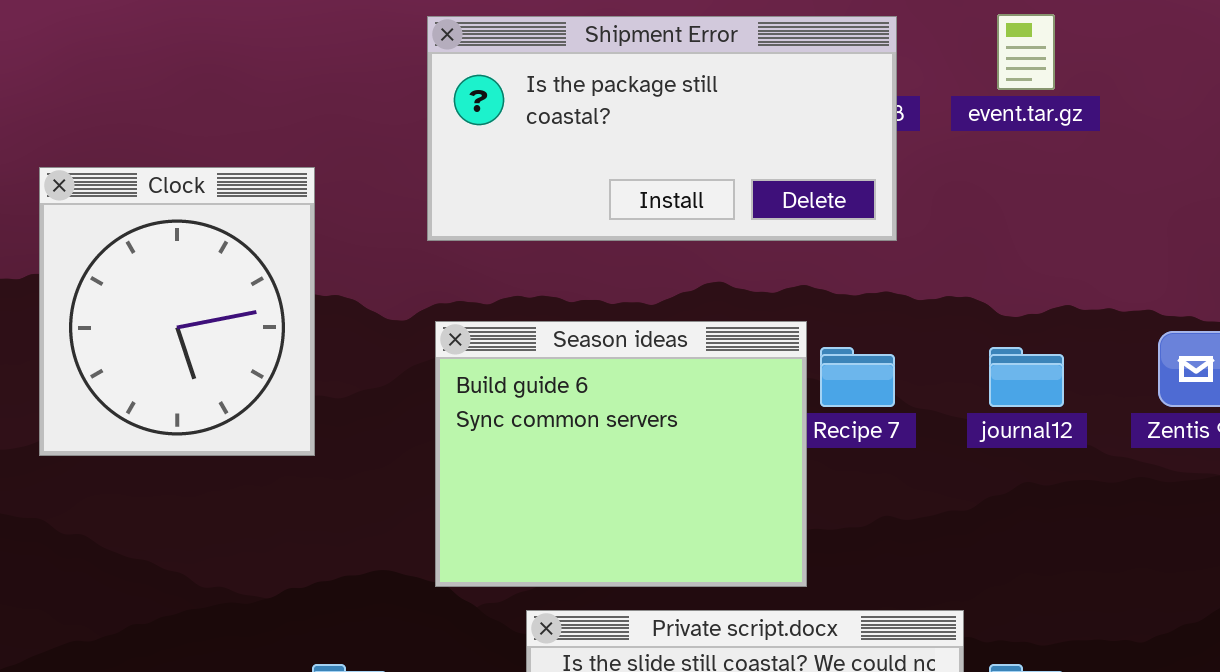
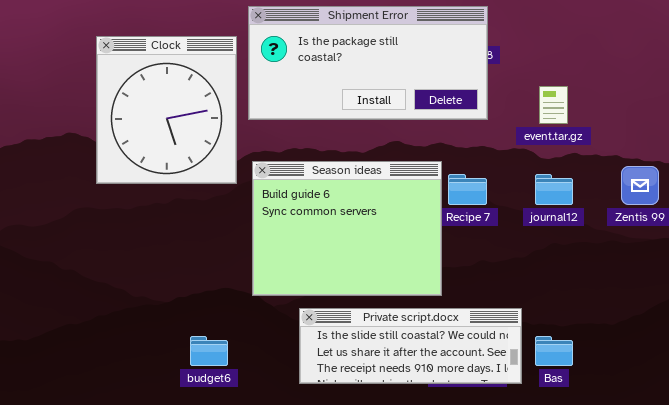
event.tar.gz: [997,14,1055,90] -> [539,86,568,124], moved
Clock: [39,167,315,456] -> [96,36,237,184], moved

